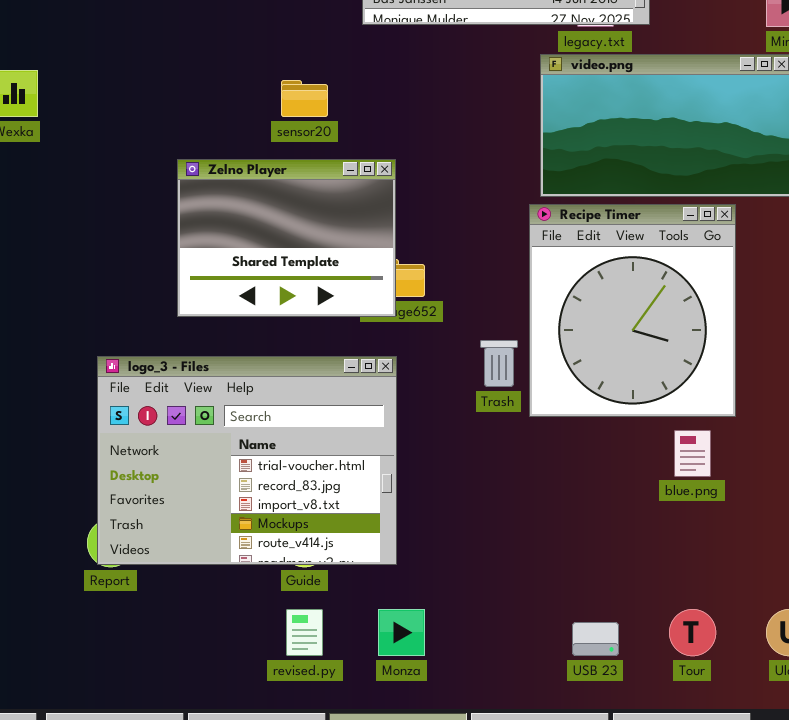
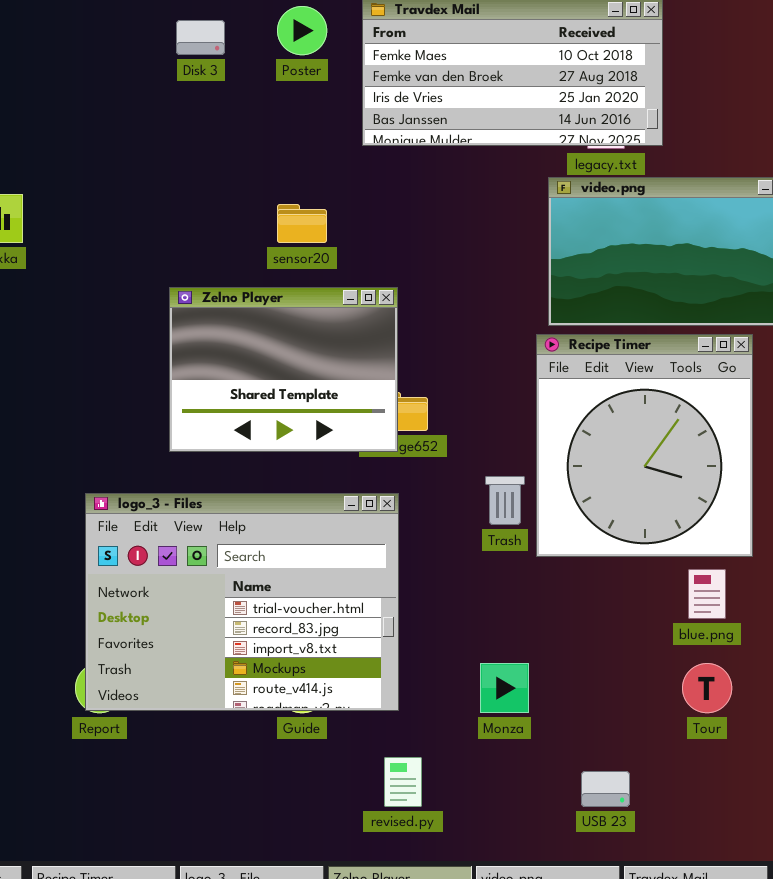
revised.py: [286,609,323,656] -> [384,757,422,807], moved
Monza: [378,609,425,656] -> [480,663,529,713], moved
Tour: [669,609,716,656] -> [682,663,732,713], moved

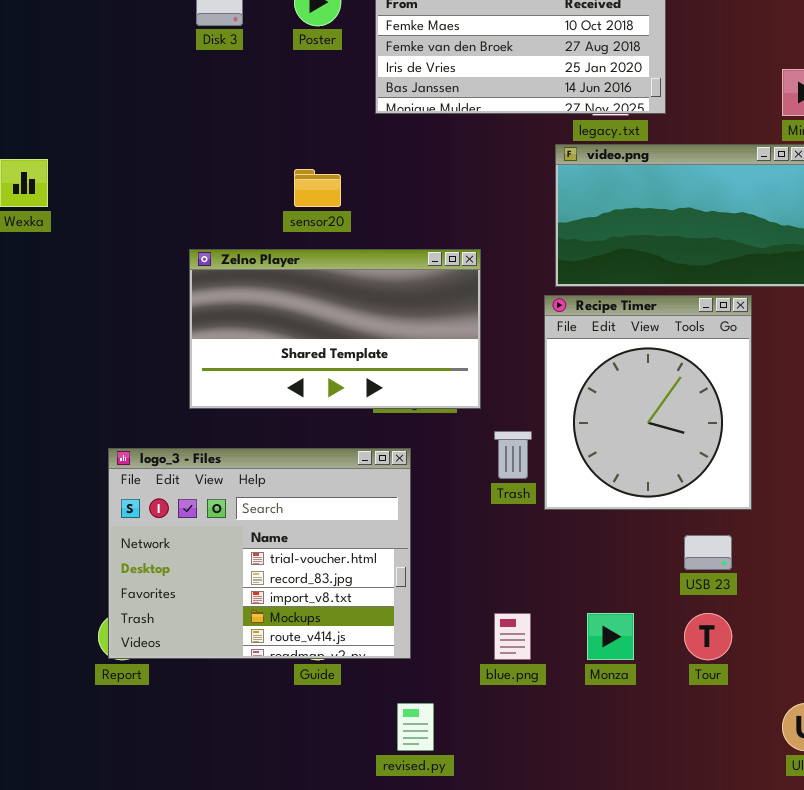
Zelno Player: [169,287,398,452] -> [189,249,481,409], resized
blue.png: [688,569,726,619] -> [494,613,531,660], moved
Monza: [480,663,529,713] -> [587,613,634,660], moved
USB 23: [581,771,630,807] -> [684,535,732,570], moved

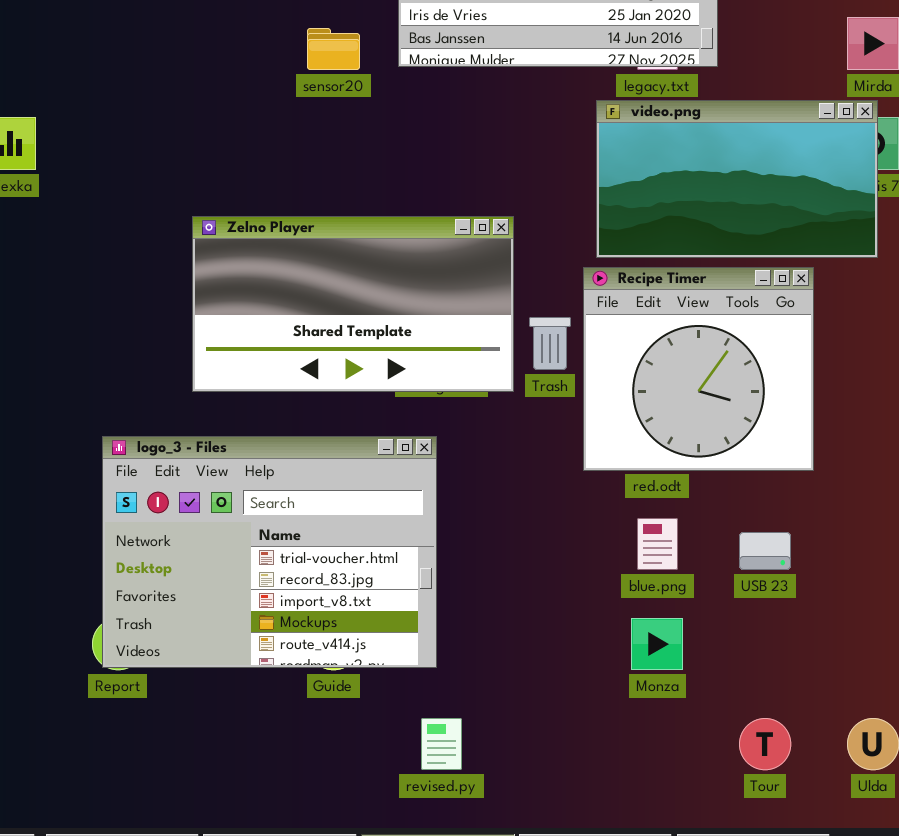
sensor20: [294,169,341,207] -> [307,28,360,70], moved
Recipe Timer: [544,295,752,510] -> [583,267,814,471], resized
Trash: [494,431,532,479] -> [529,317,571,370], moved
blue.png: [494,613,531,660] -> [637,518,678,570], moved
Tour: [684,613,732,660] -> [739,718,791,770], moved

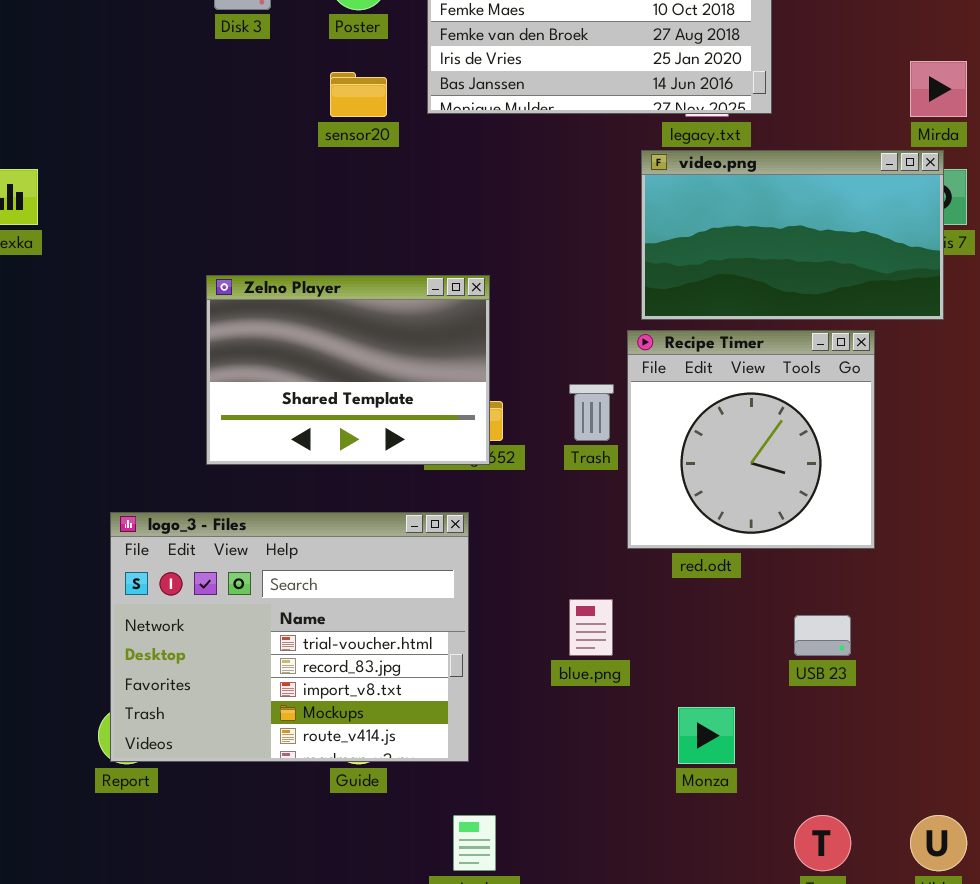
Zelno Player: [192,216,514,392] -> [206,275,490,465], resized
blue.png: [637,518,678,570] -> [569,599,613,656], moved

